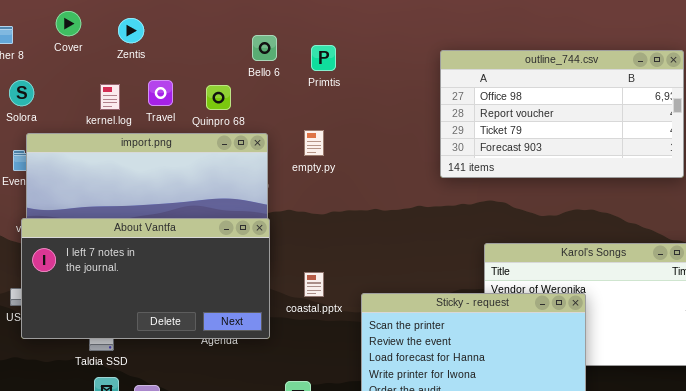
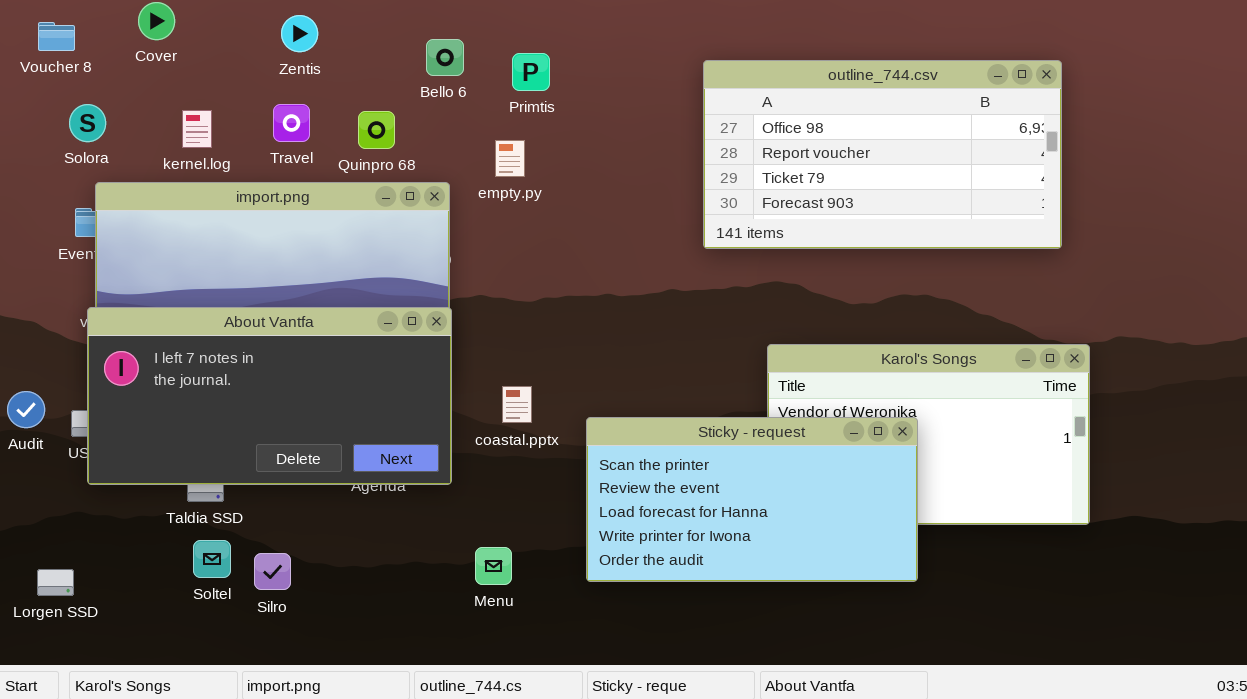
Zentis: [118,18,144,43] -> [281,15,318,52], moved
kernel.log: [100,84,120,110] -> [182,110,212,148], moved
empty.py: [304,130,324,156] -> [495,140,525,177], moved

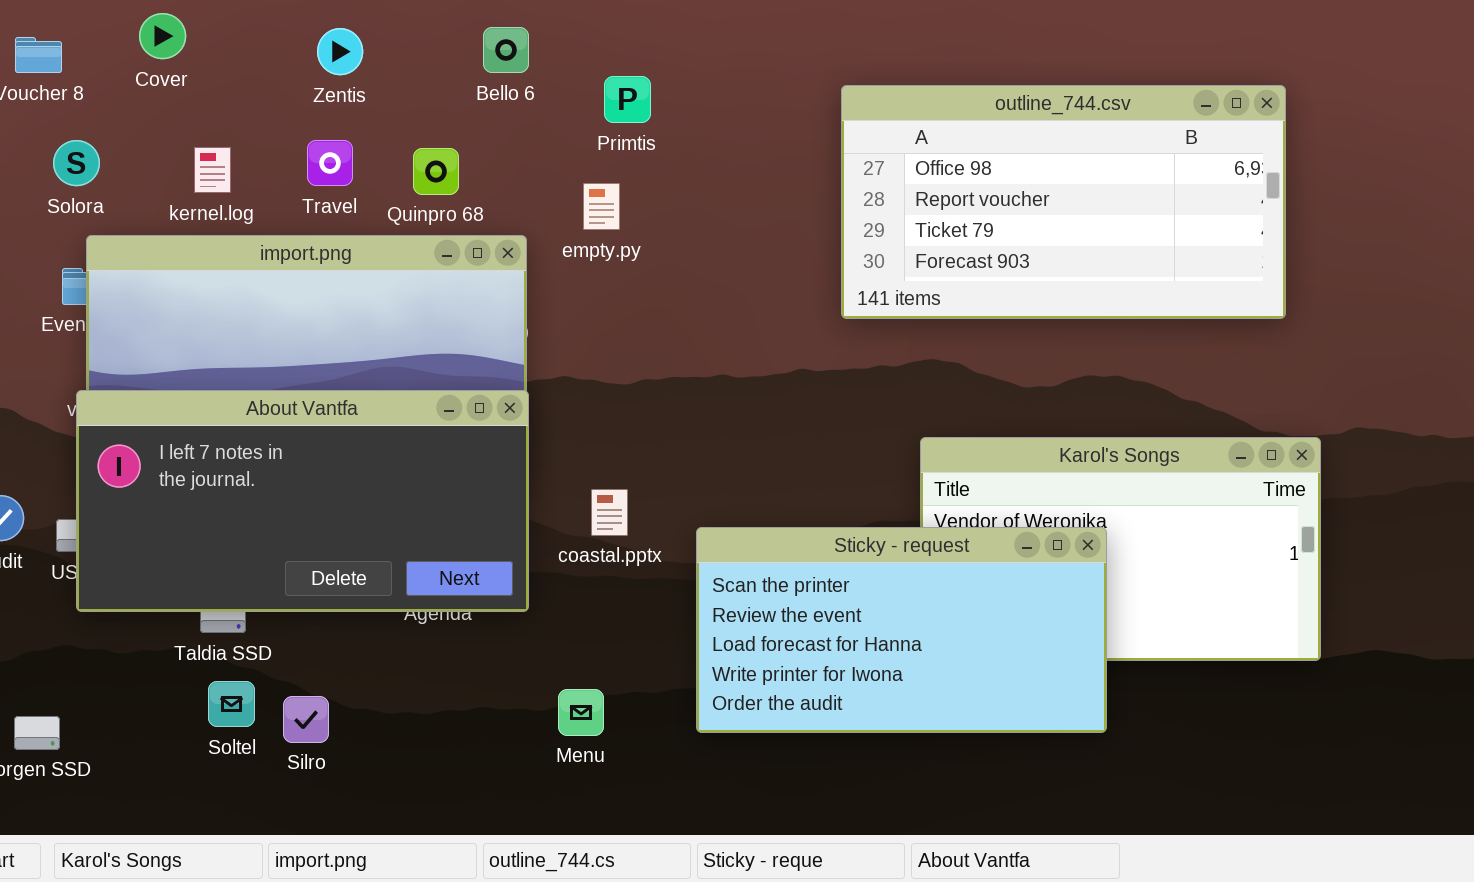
Bello 6: [426,39,464,76] -> [483,27,529,73], moved

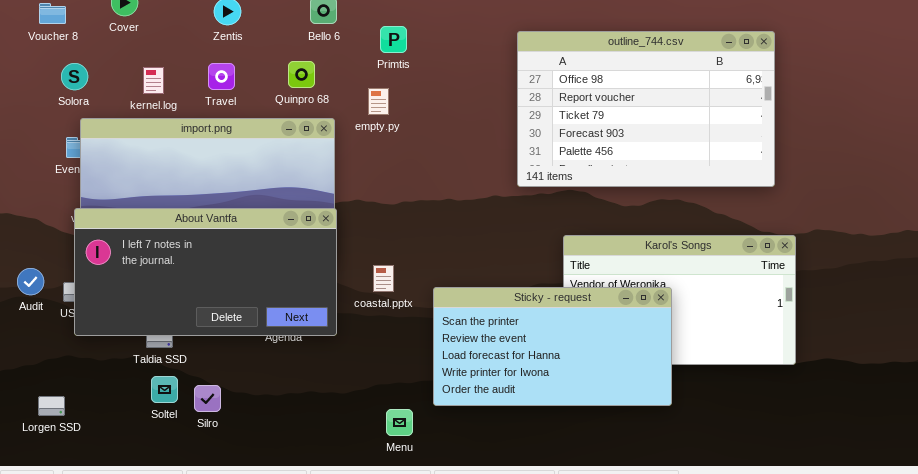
outline_744.csv: [841,85,1286,319] -> [517,31,775,187], resized
Quinpro 68: [413,148,459,195] -> [288,61,315,88], moved
Menu: [558,689,604,736] -> [386,409,413,436], moved

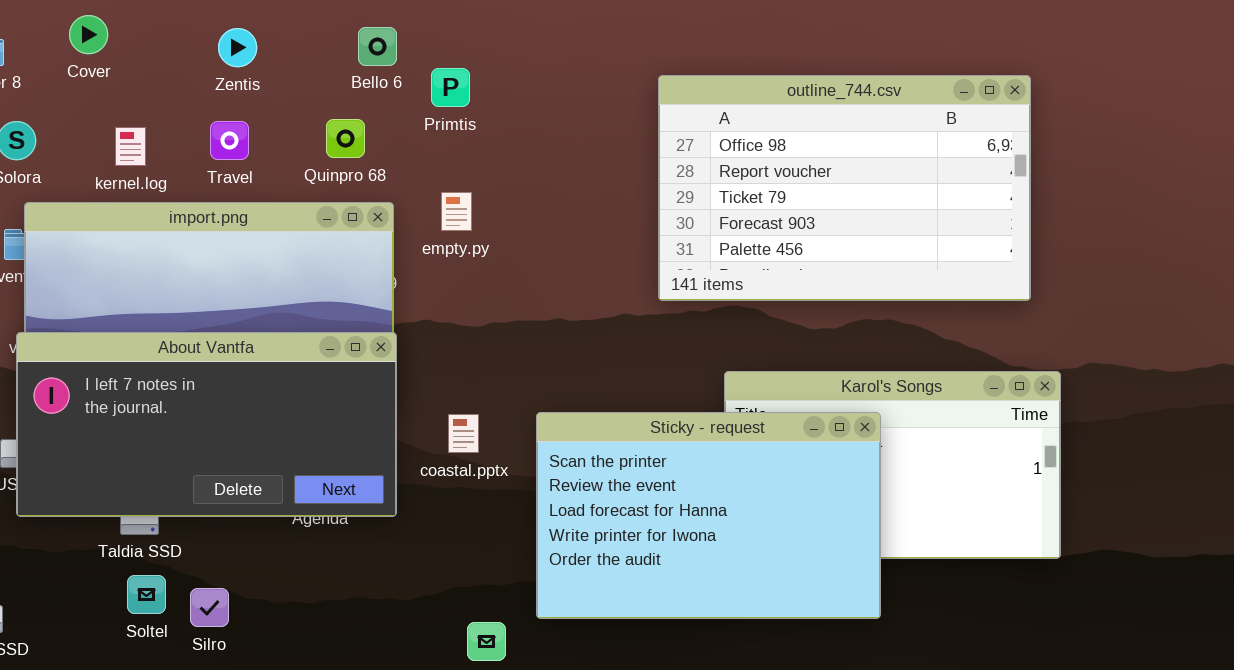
Primtis: [380,26,407,53] -> [431,68,470,107], moved
empty.py: [368,88,389,115] -> [441,192,472,231], moved
Sticky - request: [433,287,672,406] -> [536,412,881,619], resized

